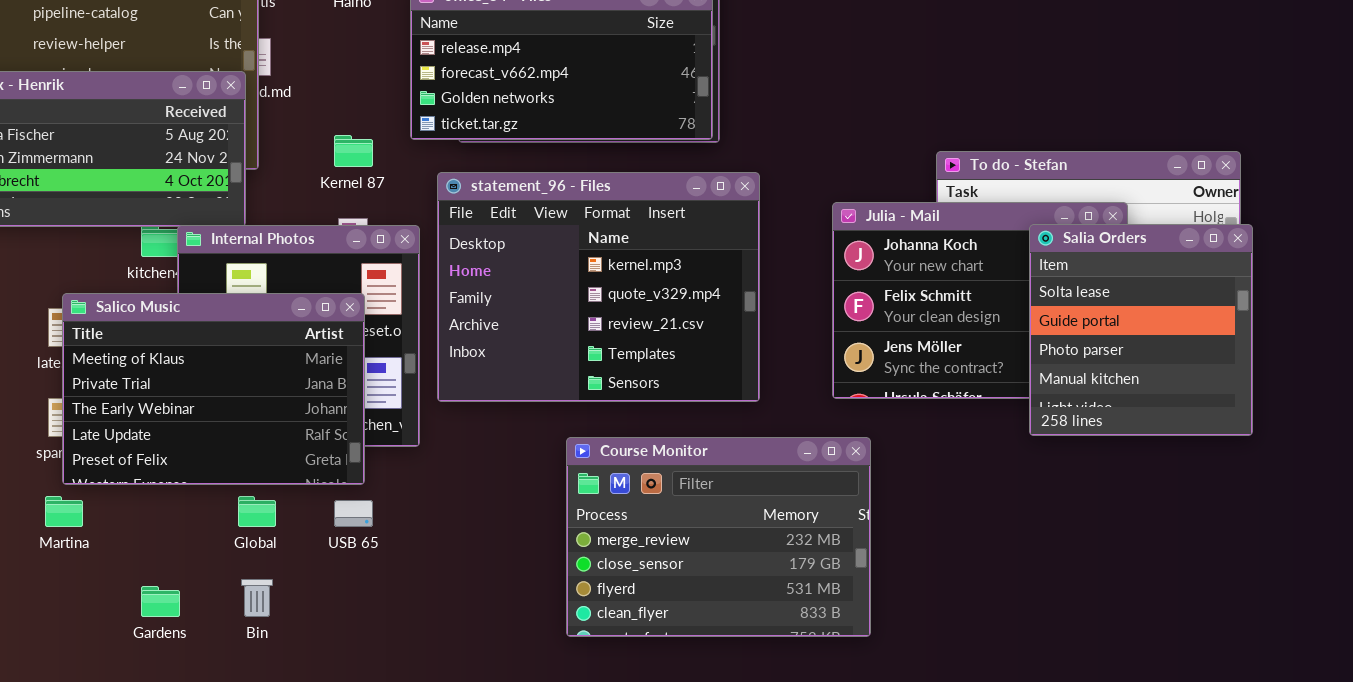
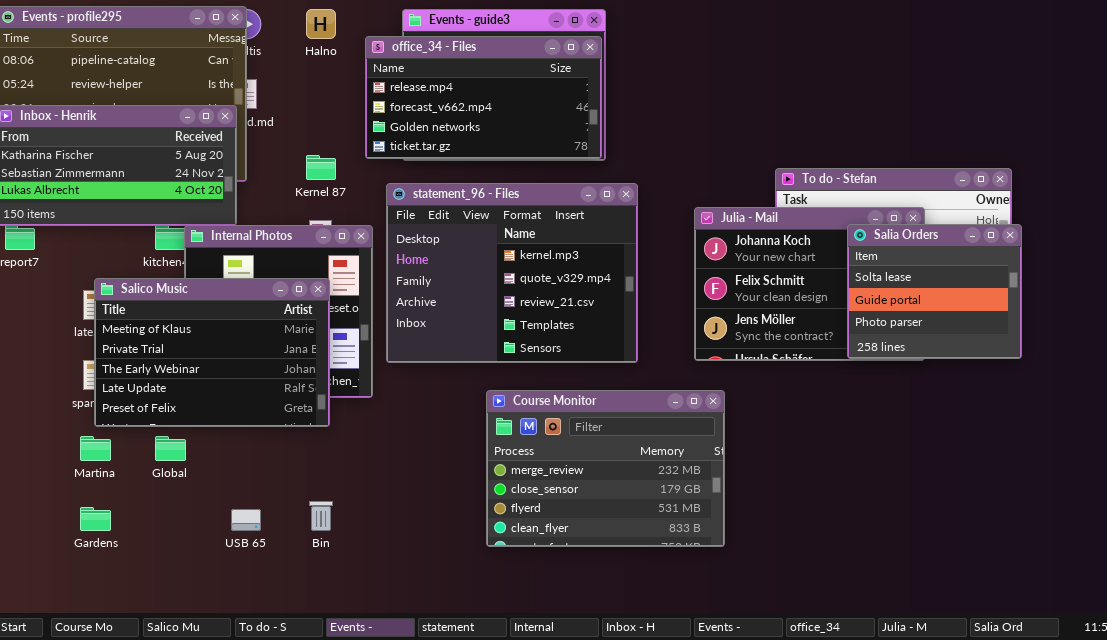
Salia Orders: [1029,224,1253,436] -> [847,224,1022,359], resized
Global: [238,496,276,527] -> [155,436,186,461], moved
USB 65: [334,500,373,527] -> [231,509,261,531], moved
Bin: [241,579,273,617] -> [309,501,333,531], moved
Gardens: [141,586,180,617] -> [80,507,111,531], moved

